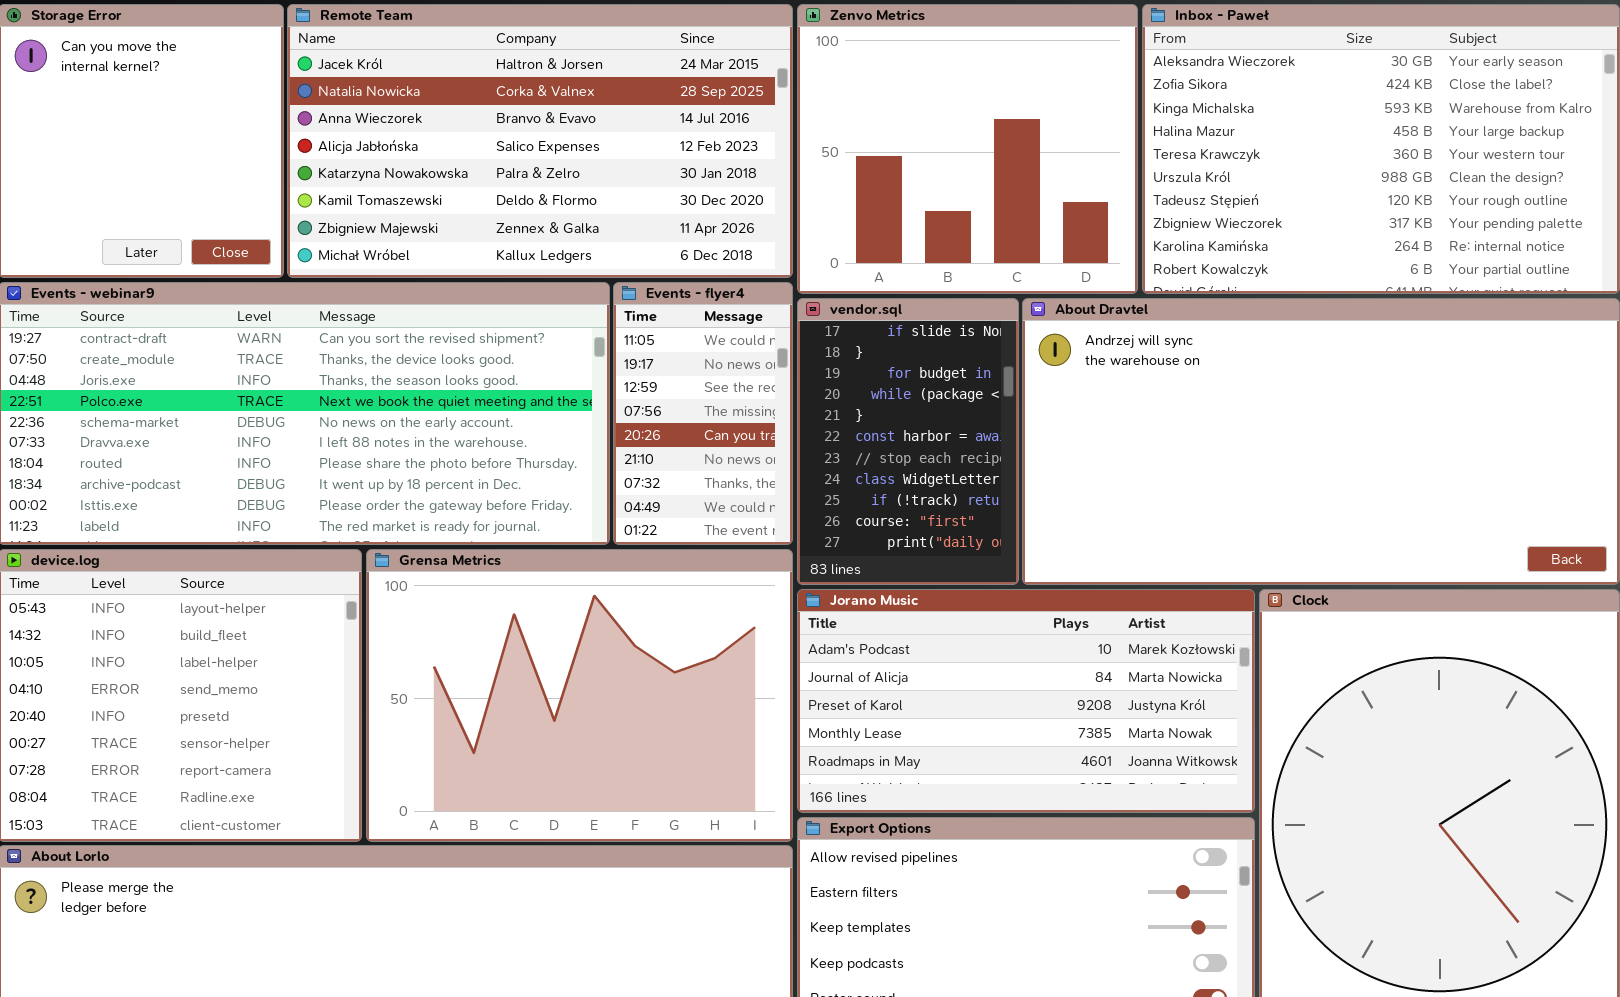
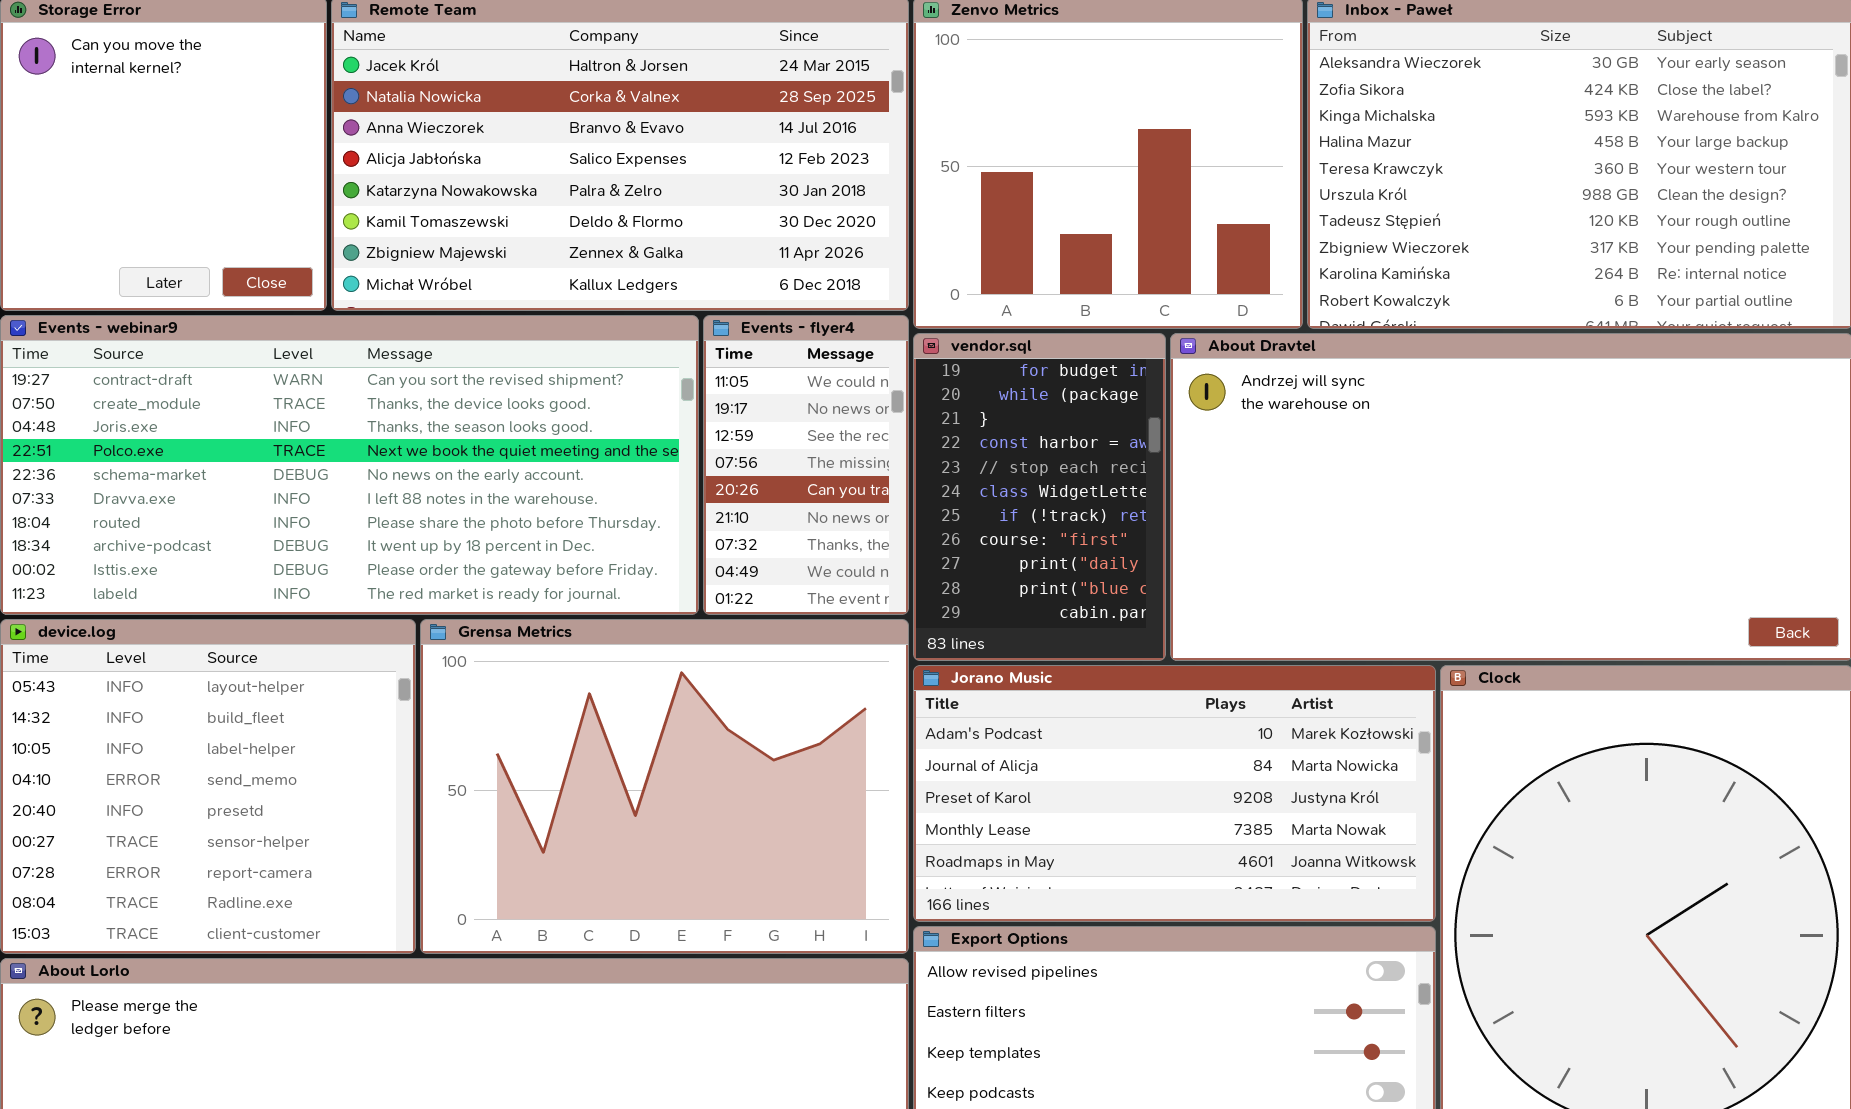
vendor.sql: [797,298,1019,585] -> [913,333,1166,661], scrolled down 2 rows

